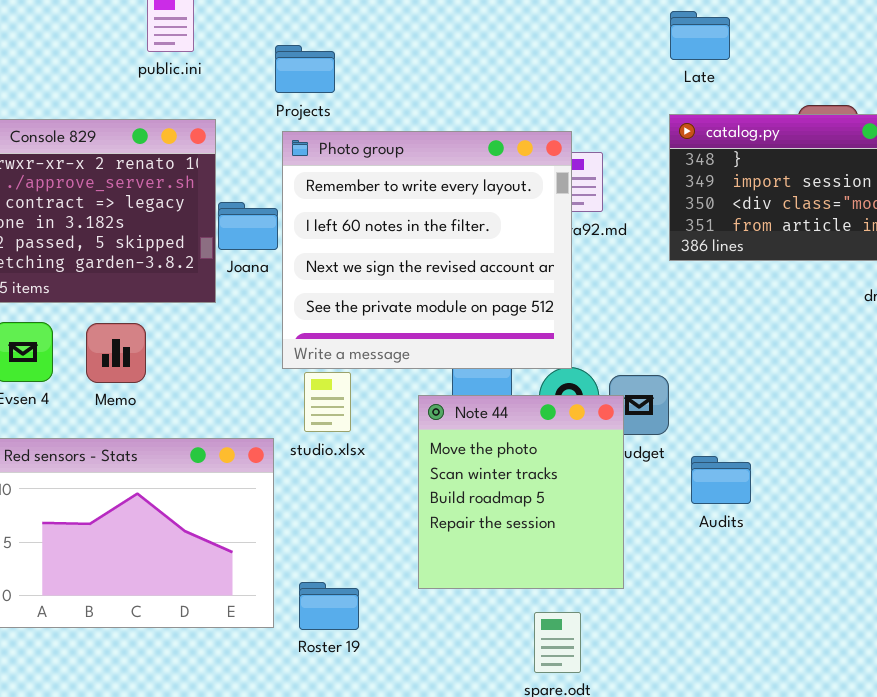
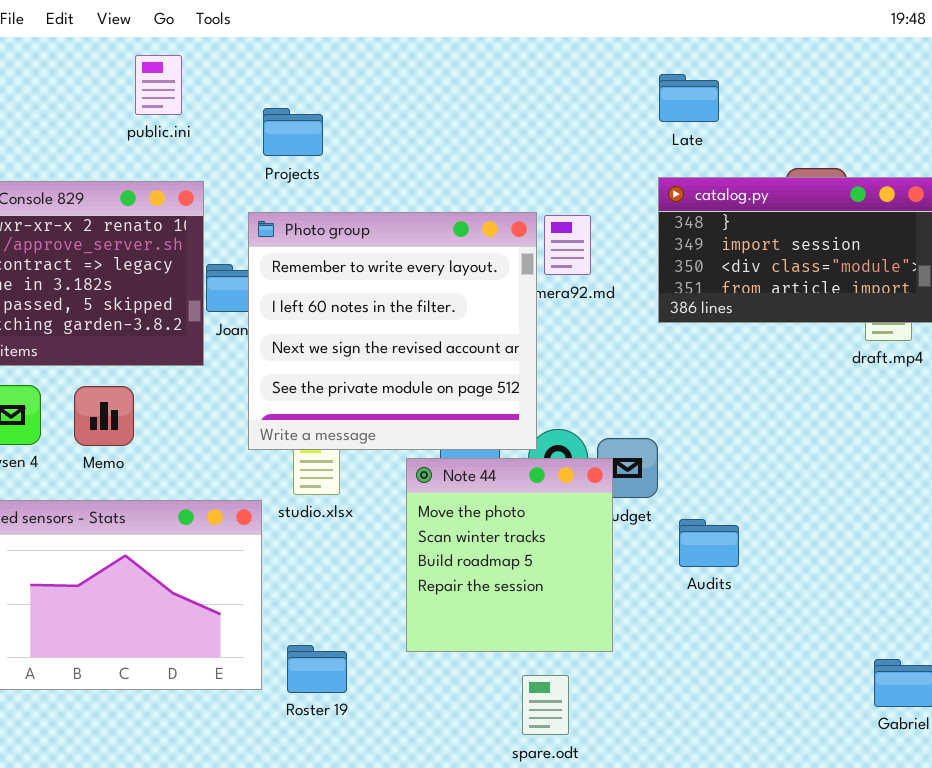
Photo group: [282,131,572,369] -> [248,212,537,450], moved

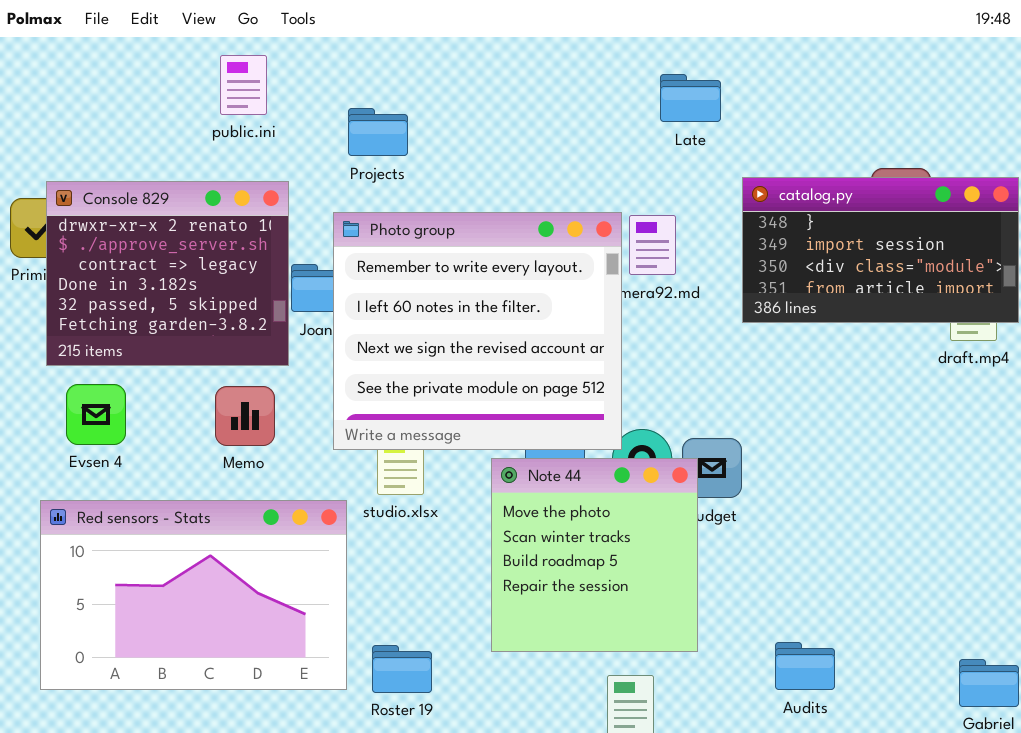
Late: [659,74,719,122] -> [660,74,721,122], moved
Memo: [74,386,134,446] -> [215,386,275,446], moved
Audits: [679,519,739,567] -> [775,642,835,690], moved

